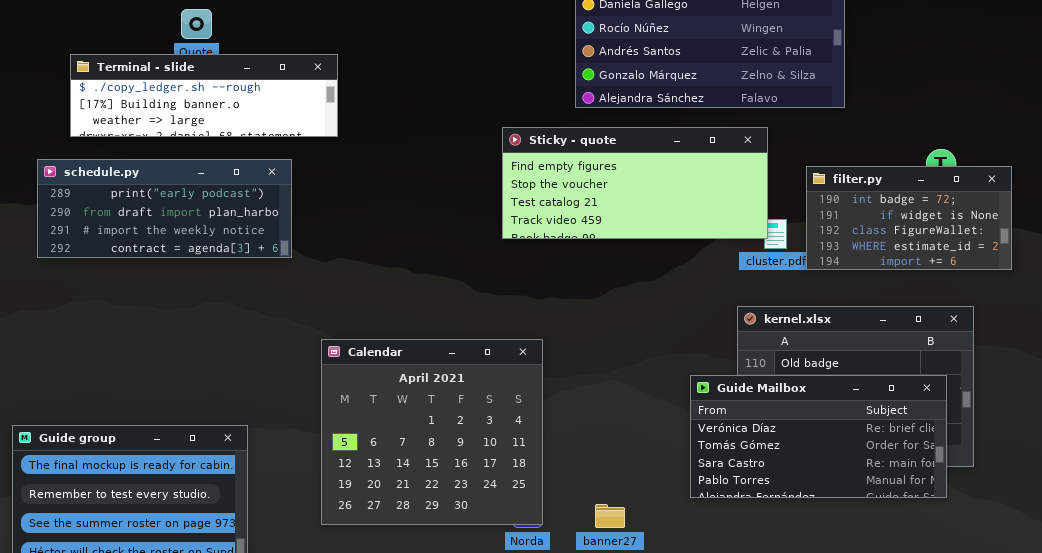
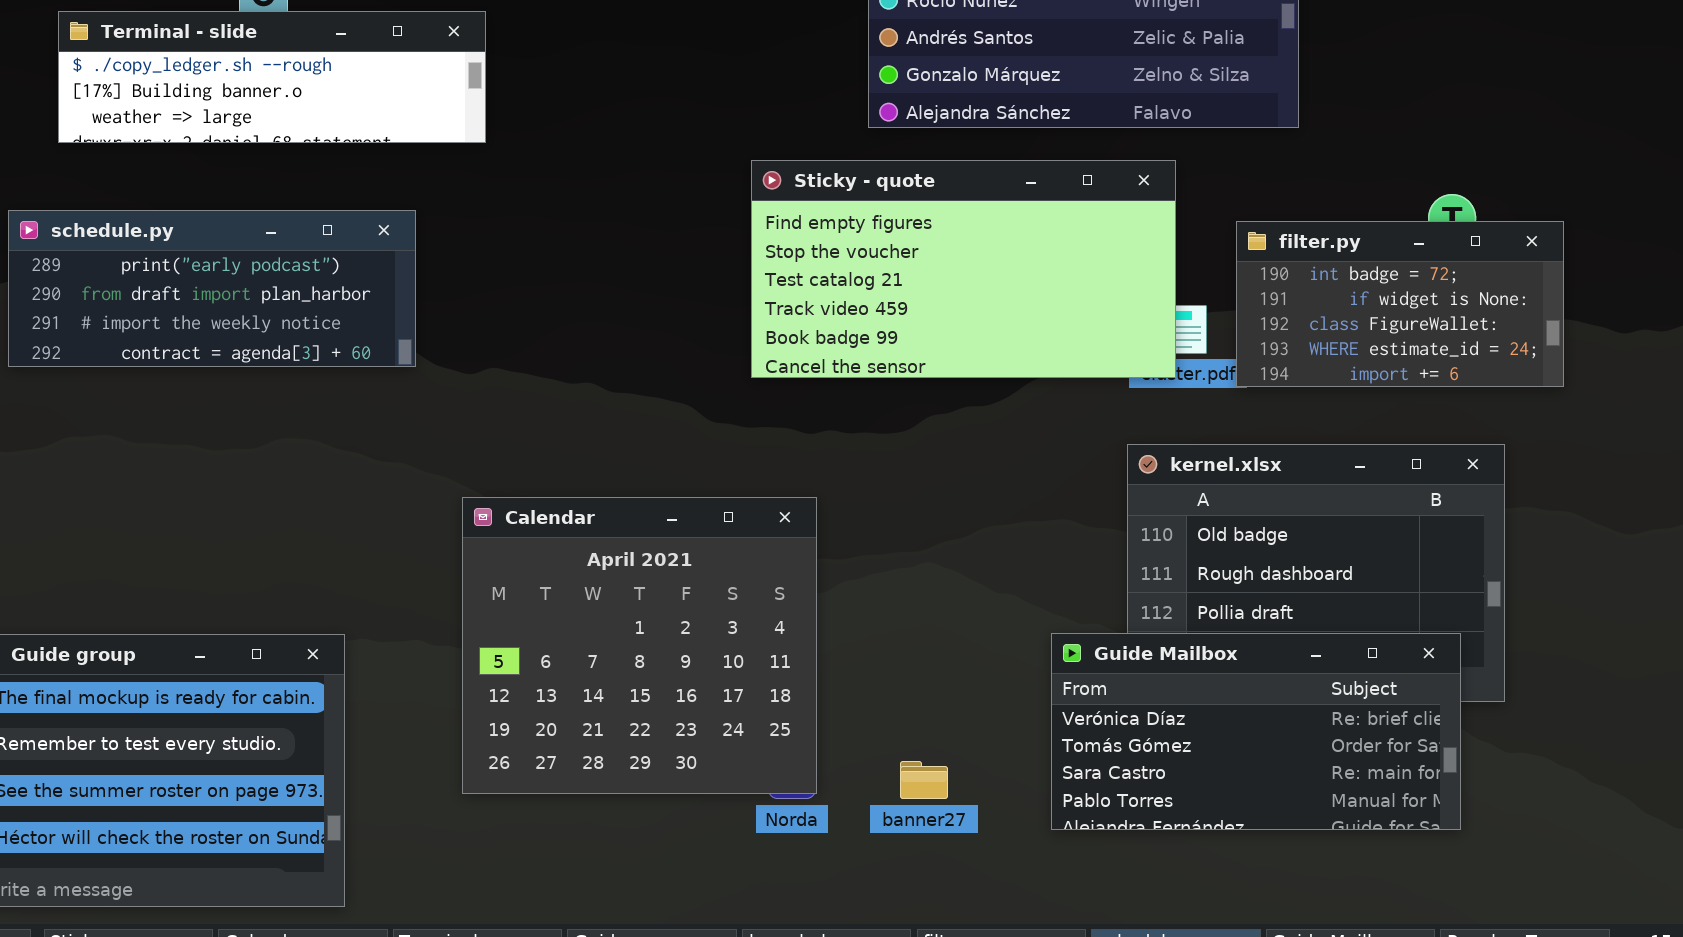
Terminal - slide: [70,54,338,137] -> [58,11,486,143], moved
Sticky - quote: [502,127,768,239] -> [751,160,1176,378], resized
Guide Mailbox: [690,375,947,498] -> [1051,633,1461,830], moved

